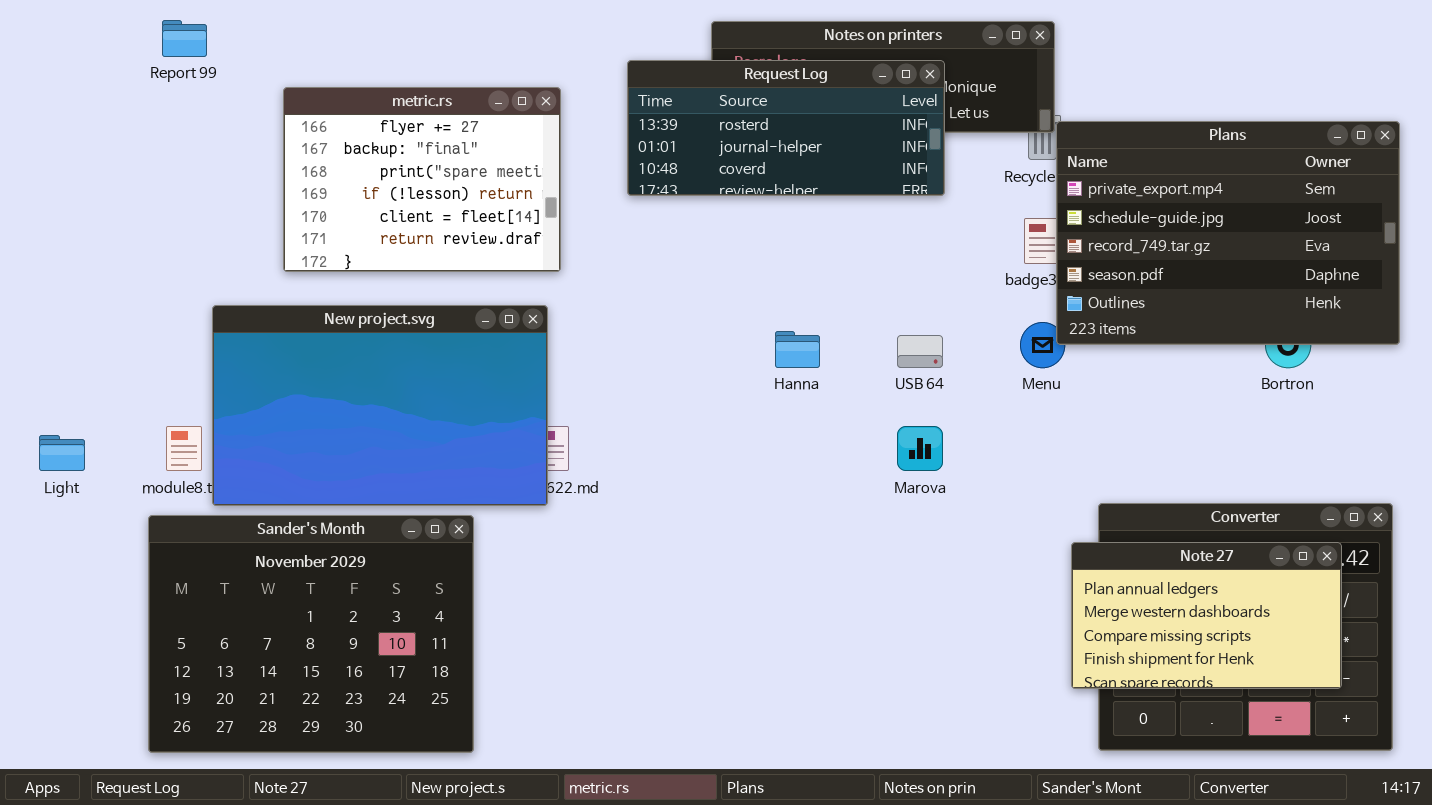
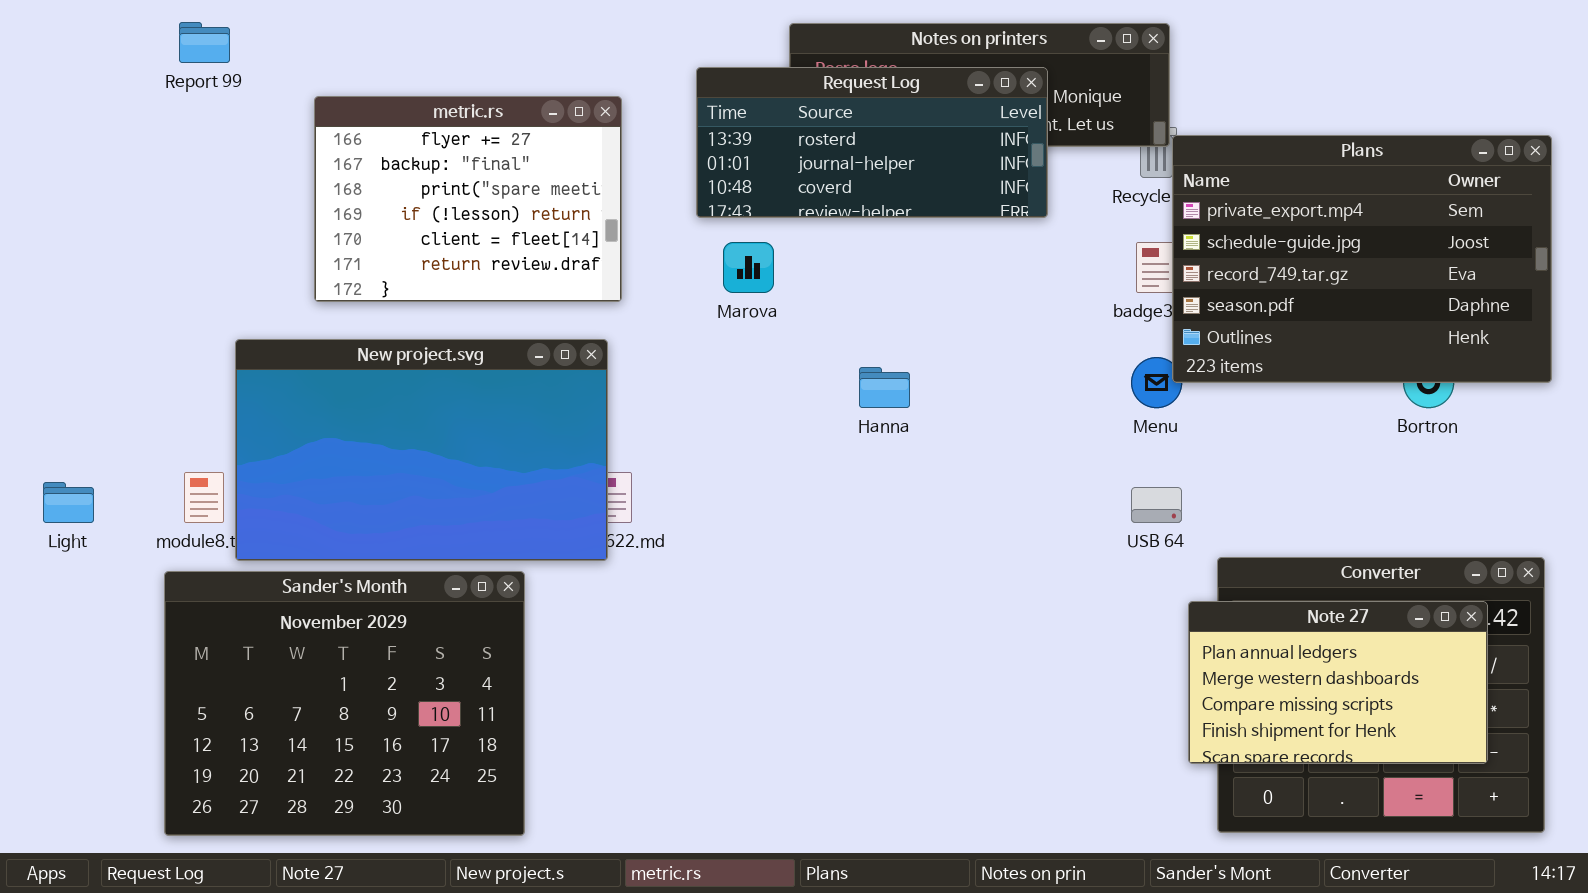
USB 64: [897,335,943,368] -> [1131,487,1182,523], moved
Marova: [897,426,943,471] -> [723,242,774,293], moved

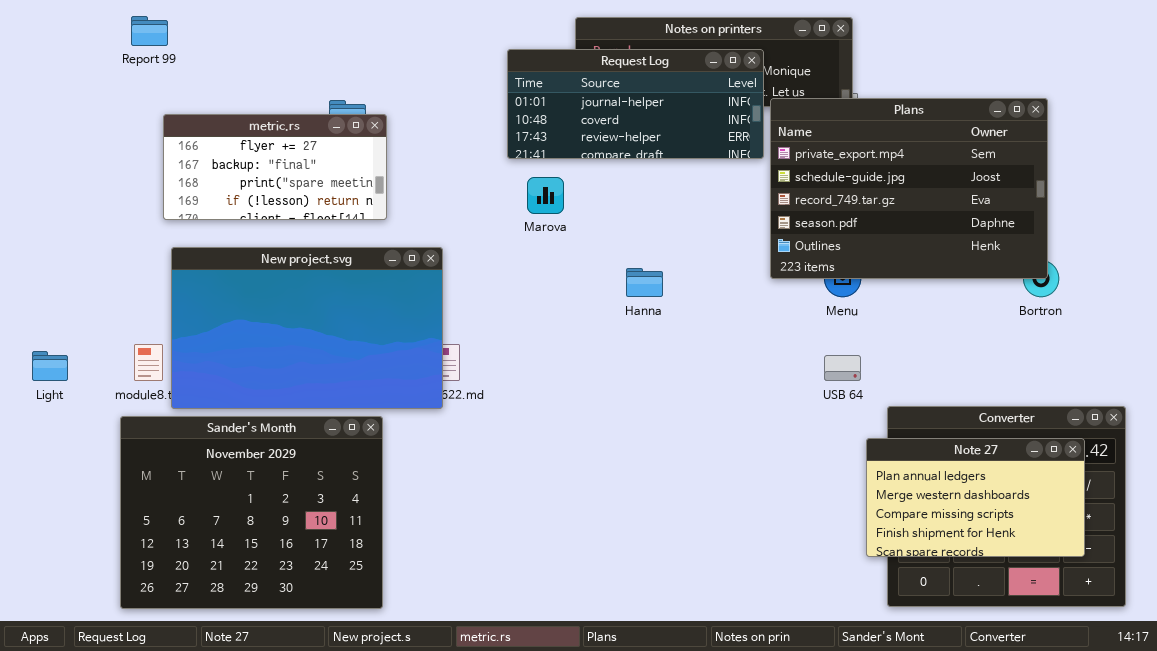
Request Log: [696,67,1048,218] -> [507,49,764,159], scrolled down 1 row
metric.rs: [314,96,622,302] -> [163,114,387,220], moved, resized
Plans: [1172,135,1552,383] -> [770,98,1048,279], moved

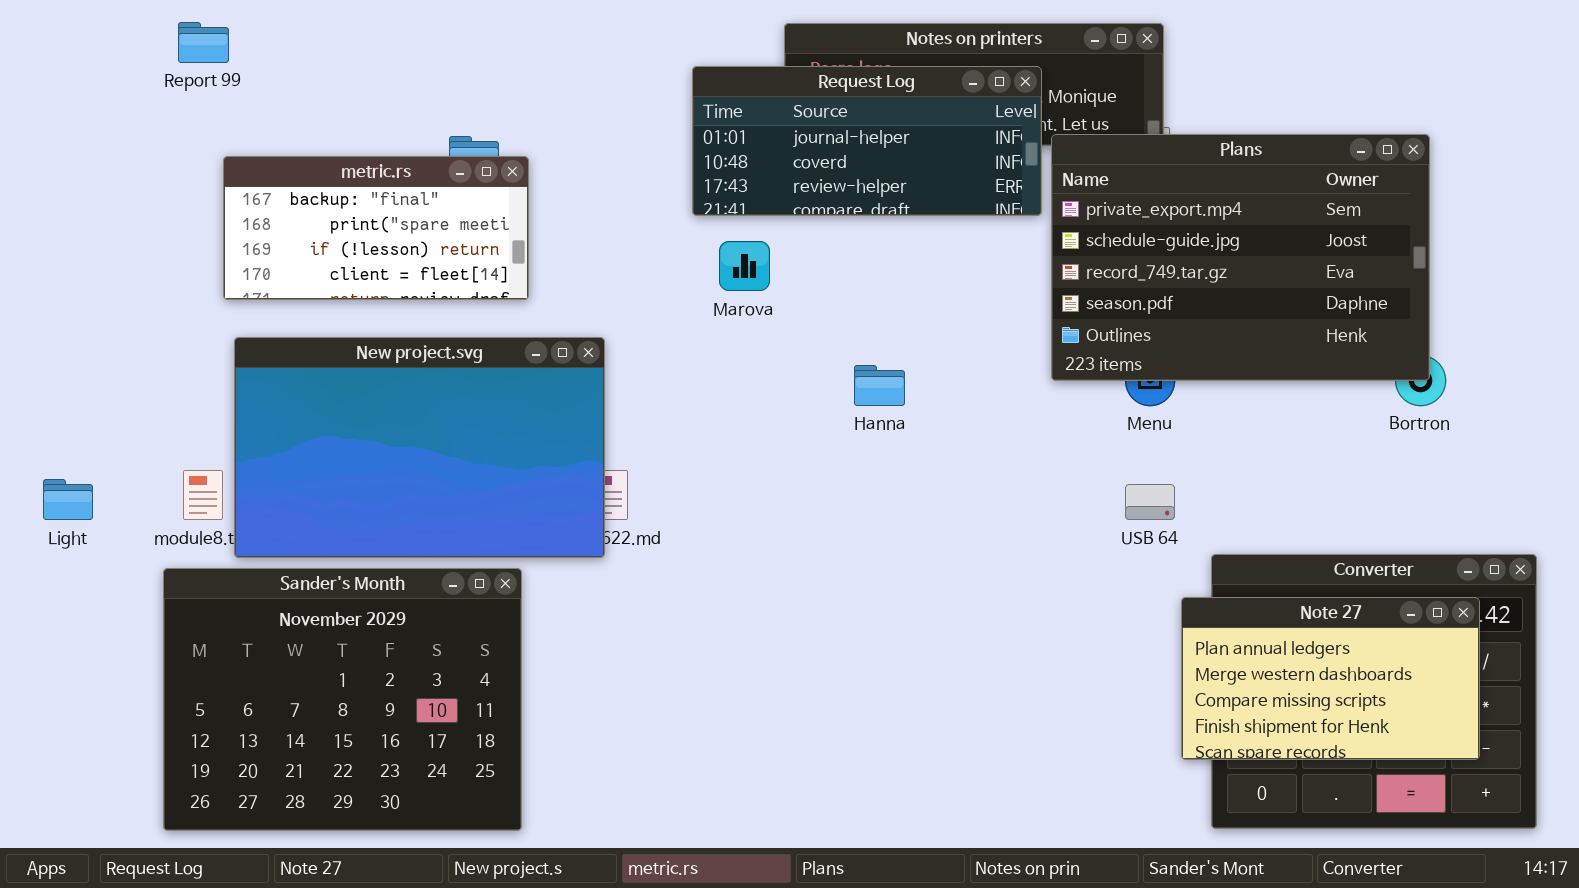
metric.rs: [163,114,387,220] -> [223,156,529,300], scrolled down 1 row

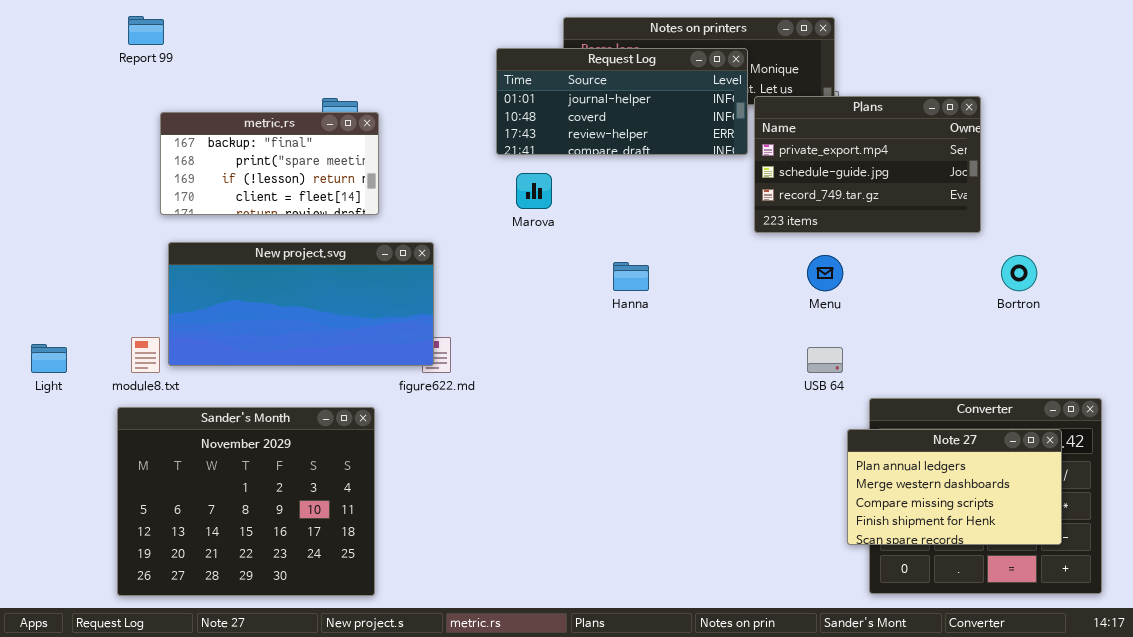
Plans: [1051,134,1430,381] -> [754,96,981,233], resized
New project.svg: [234,337,605,558] -> [168,242,434,366], resized

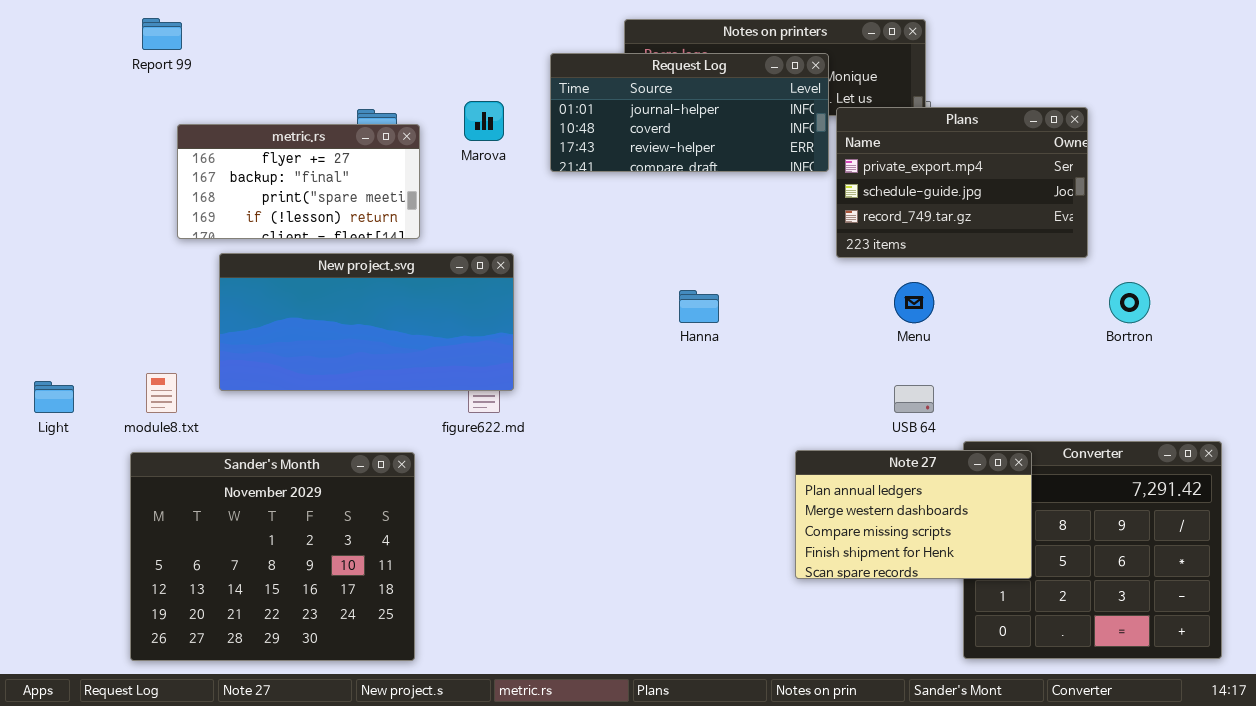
metric.rs: [160,112,379,215] -> [177,124,420,239], scrolled up 1 row
Marova: [516,173,552,209] -> [464,101,504,141], moved
New project.svg: [168,242,434,366] -> [219,253,514,391], moved
Note 27: [847,429,1062,545] -> [795,450,1032,579], moved

